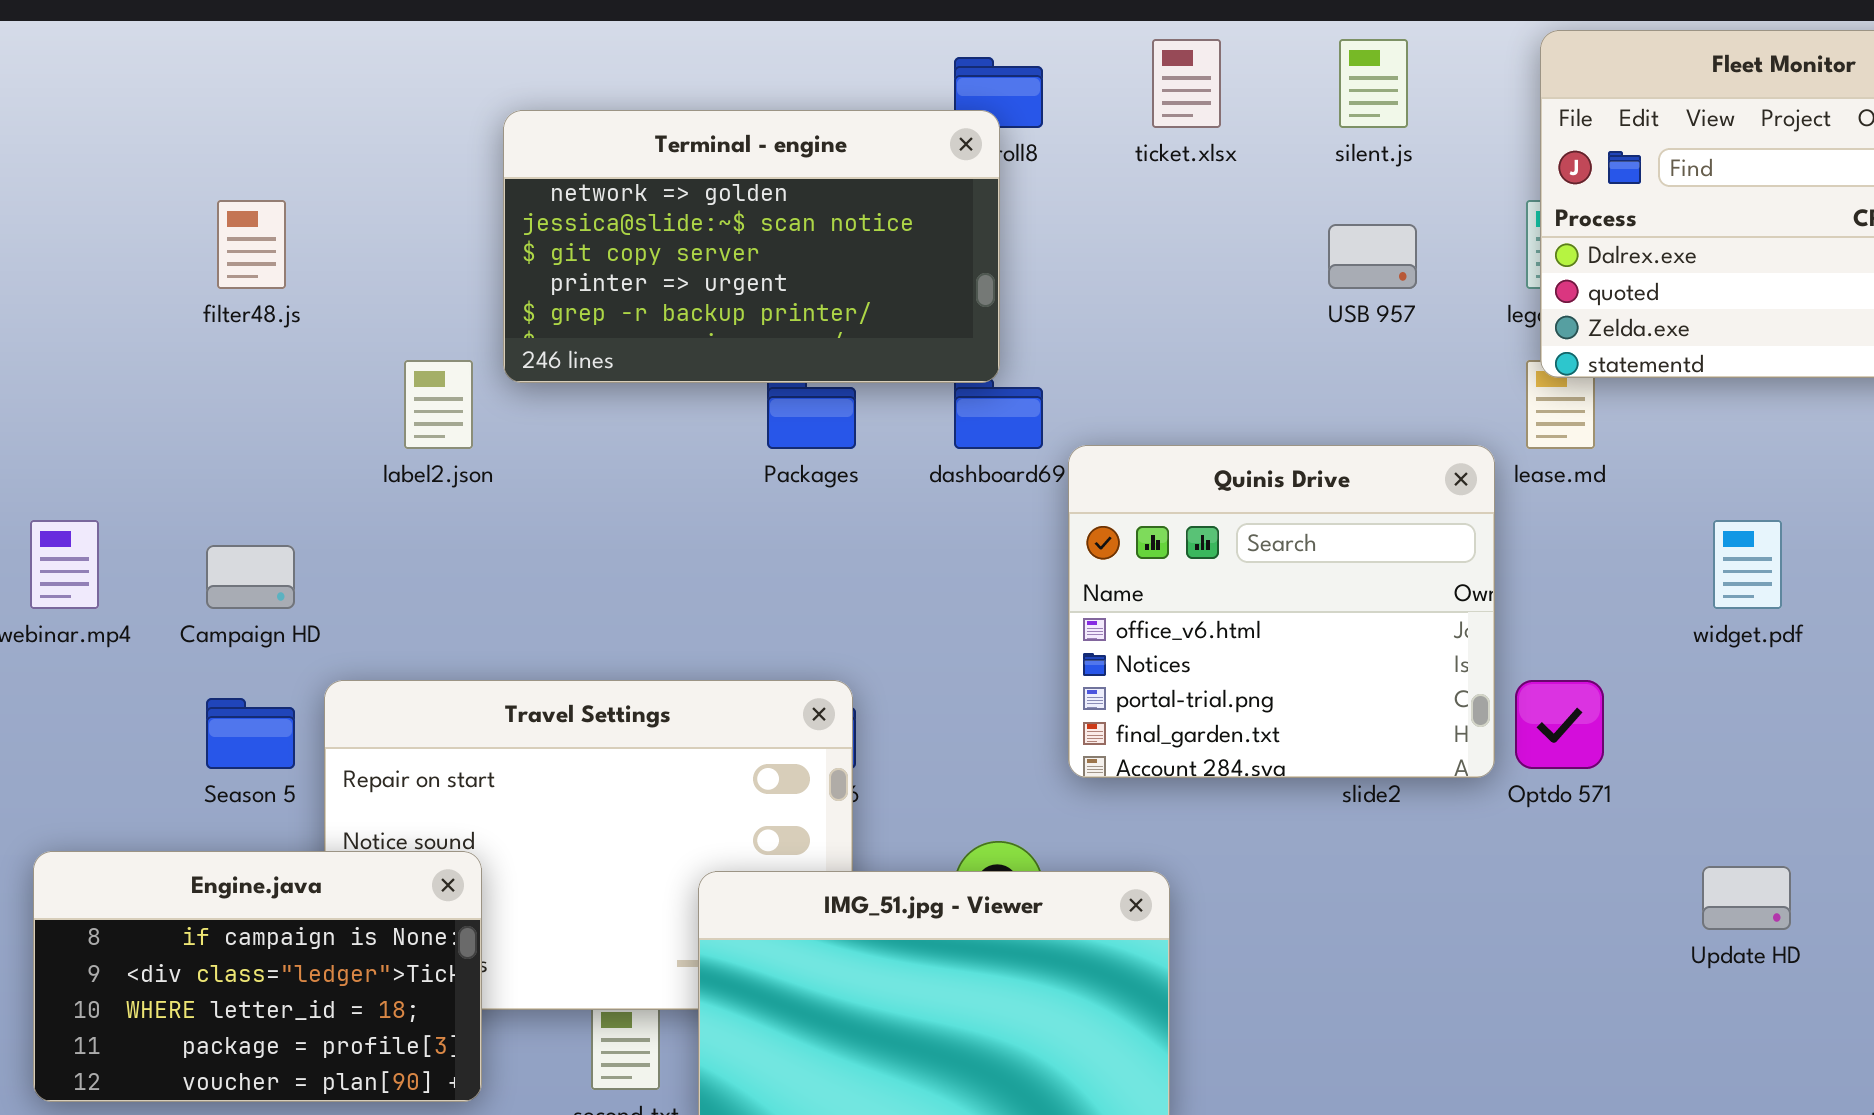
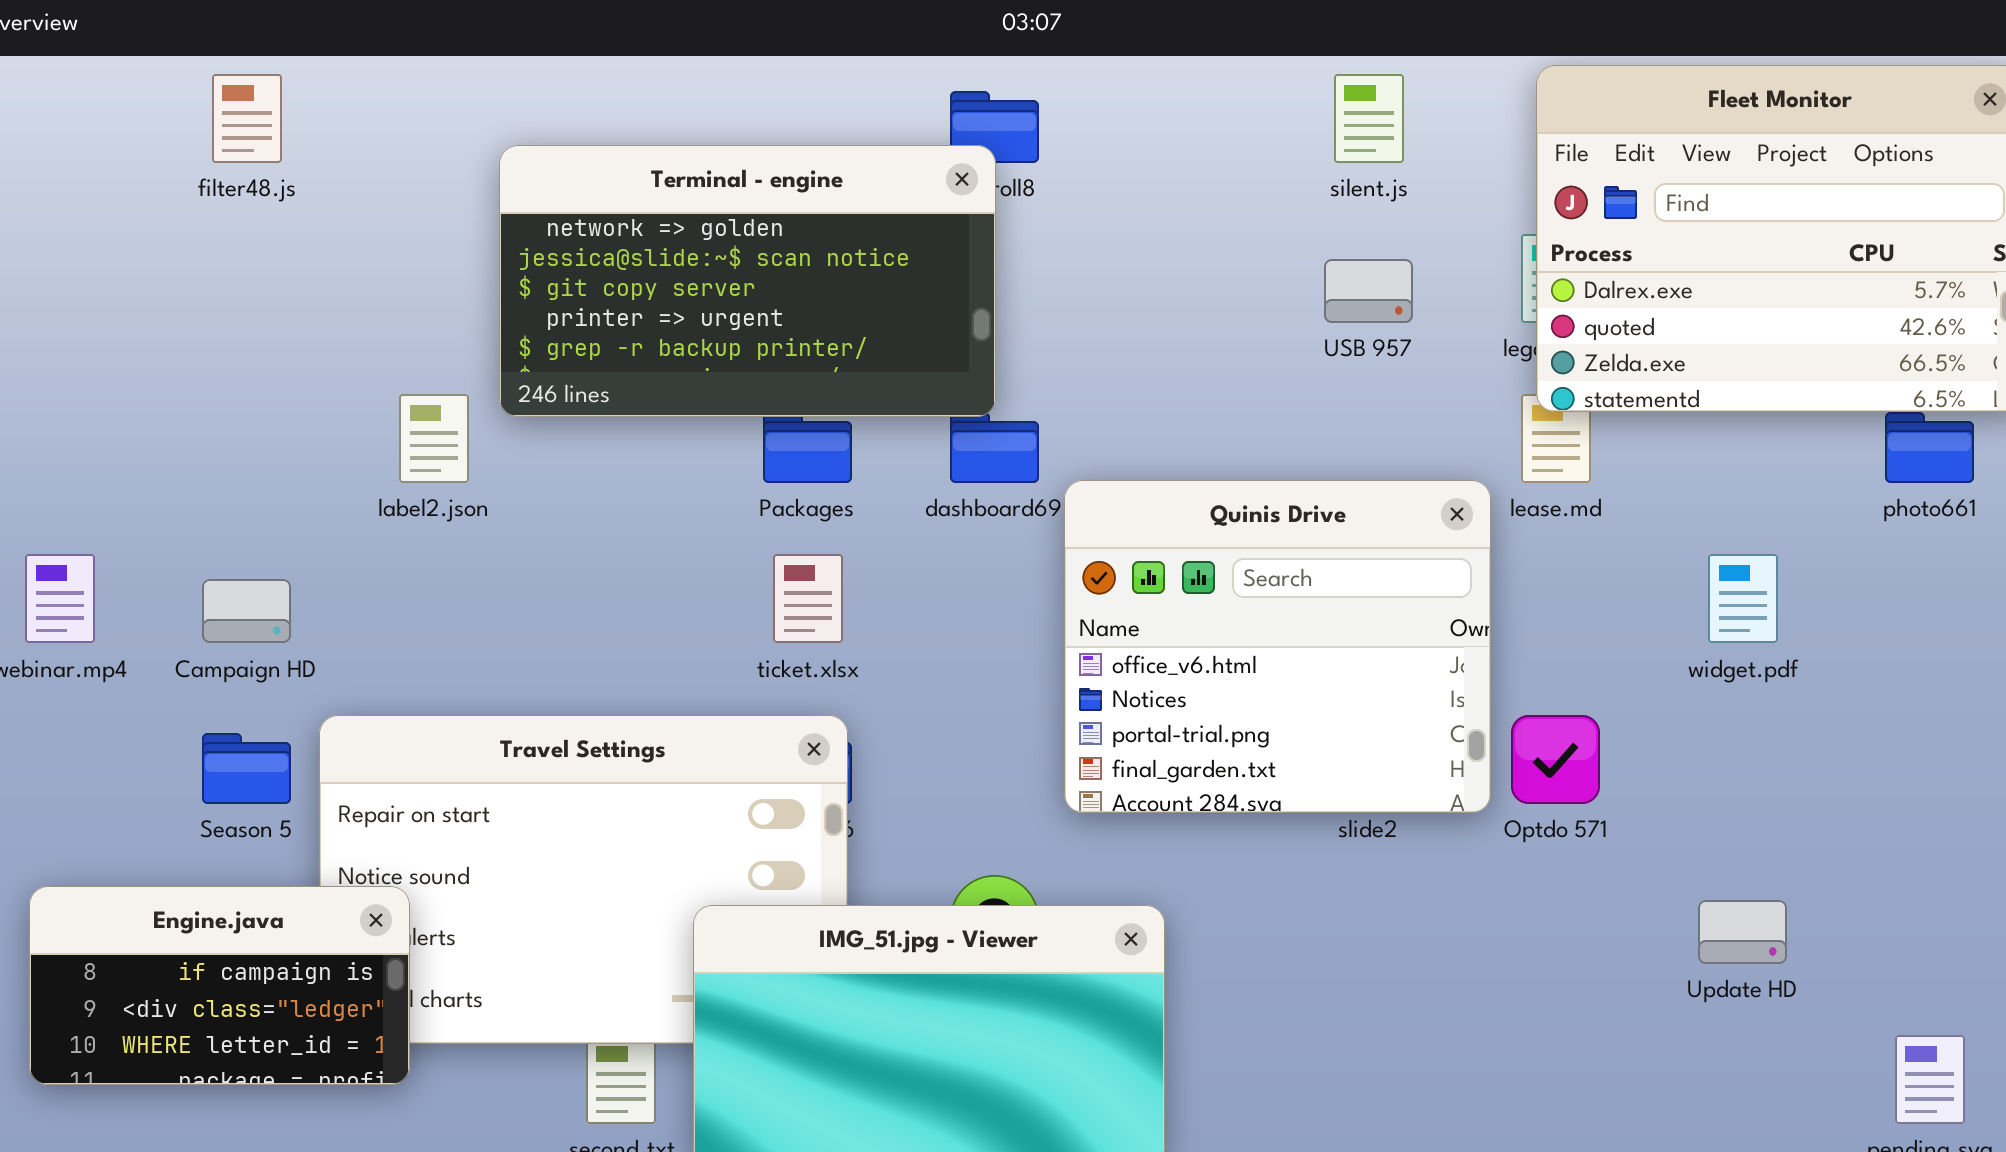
ticket.xlsx: [1152,39,1221,128] -> [773,554,843,643], moved
filter48.js: [217,200,286,289] -> [212,74,282,163], moved
Engine.java: [33,851,482,1102] -> [29,886,410,1085], resized

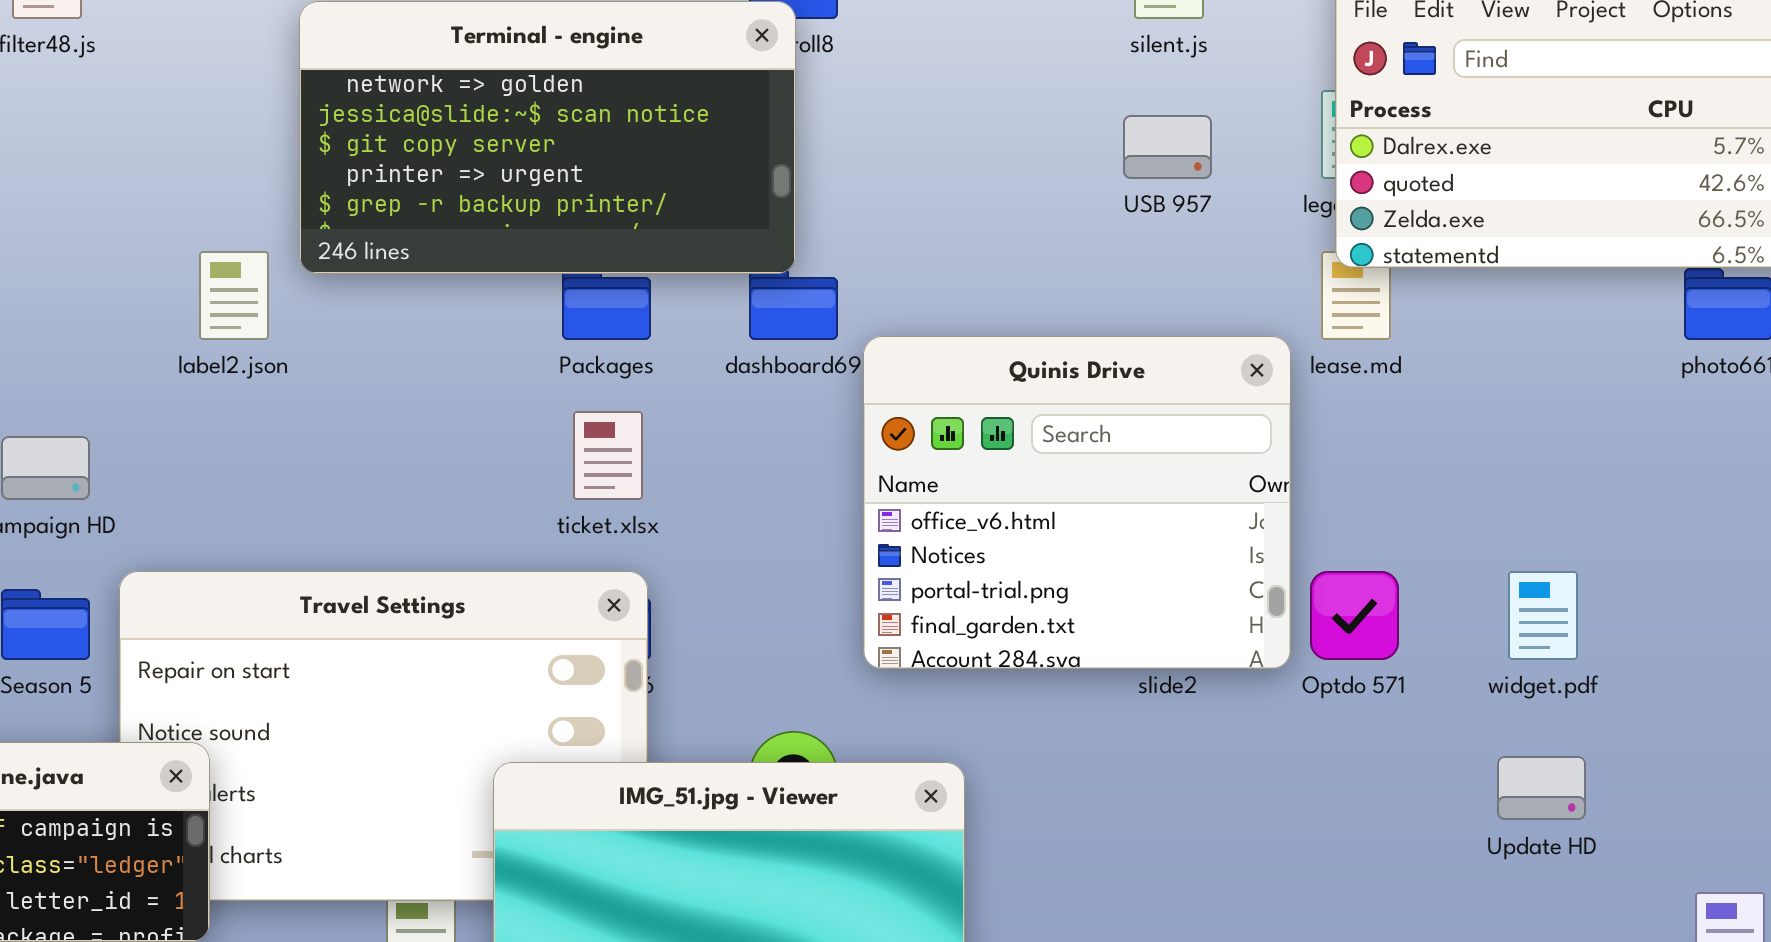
widget.pdf: [1708,554,1778,643] -> [1508,571,1578,660], moved

